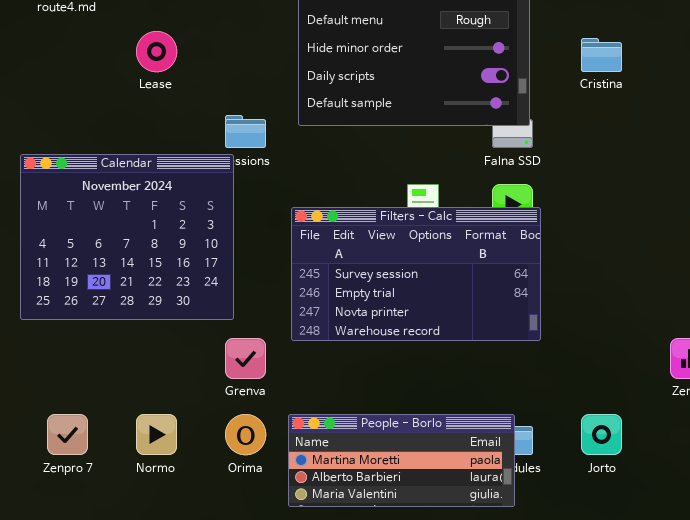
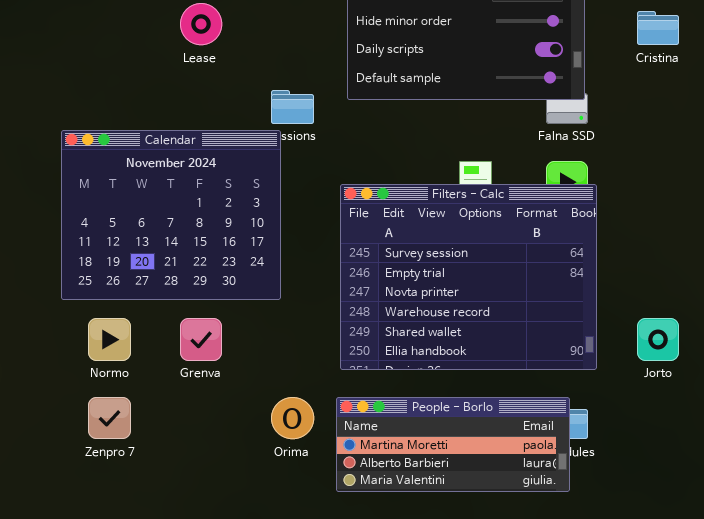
Filters - Calc: [291,207,541,341] -> [340,184,597,370], resized
Grenva: [225,338,266,379] -> [180,318,222,361], moved
Normo: [136,414,177,455] -> [88,318,131,361], moved
Jorto: [581,414,622,455] -> [637,318,679,361], moved

